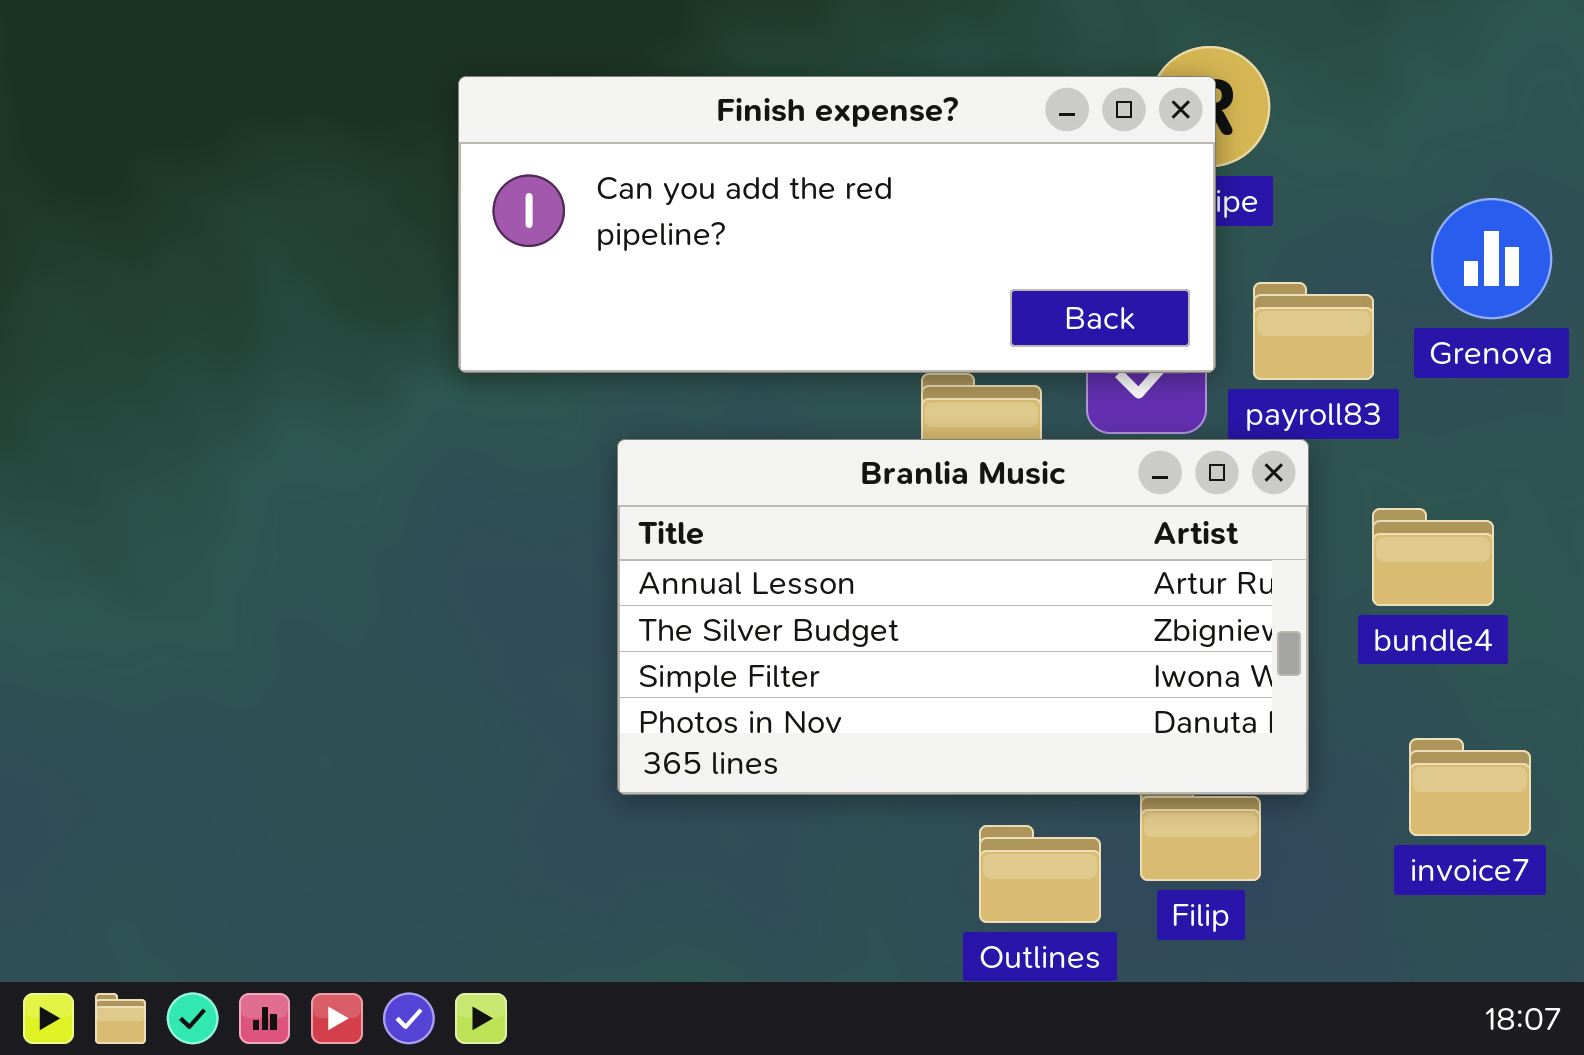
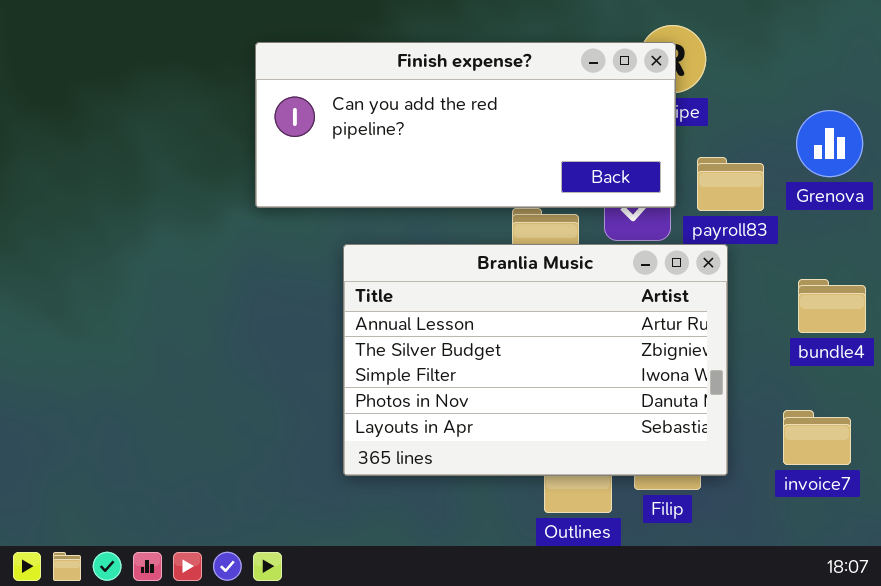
Branlia Music: [617,439,1309,795] -> [343,244,728,476], resized
bundle4: [1372,508,1494,606] -> [798,279,866,333], moved

